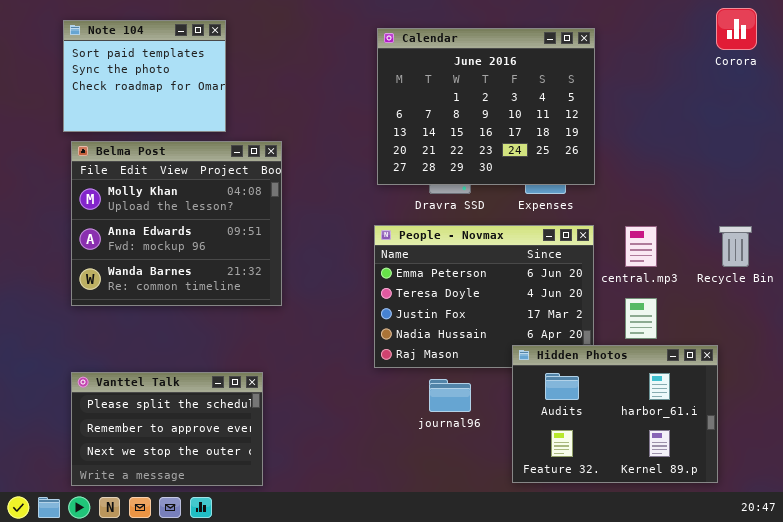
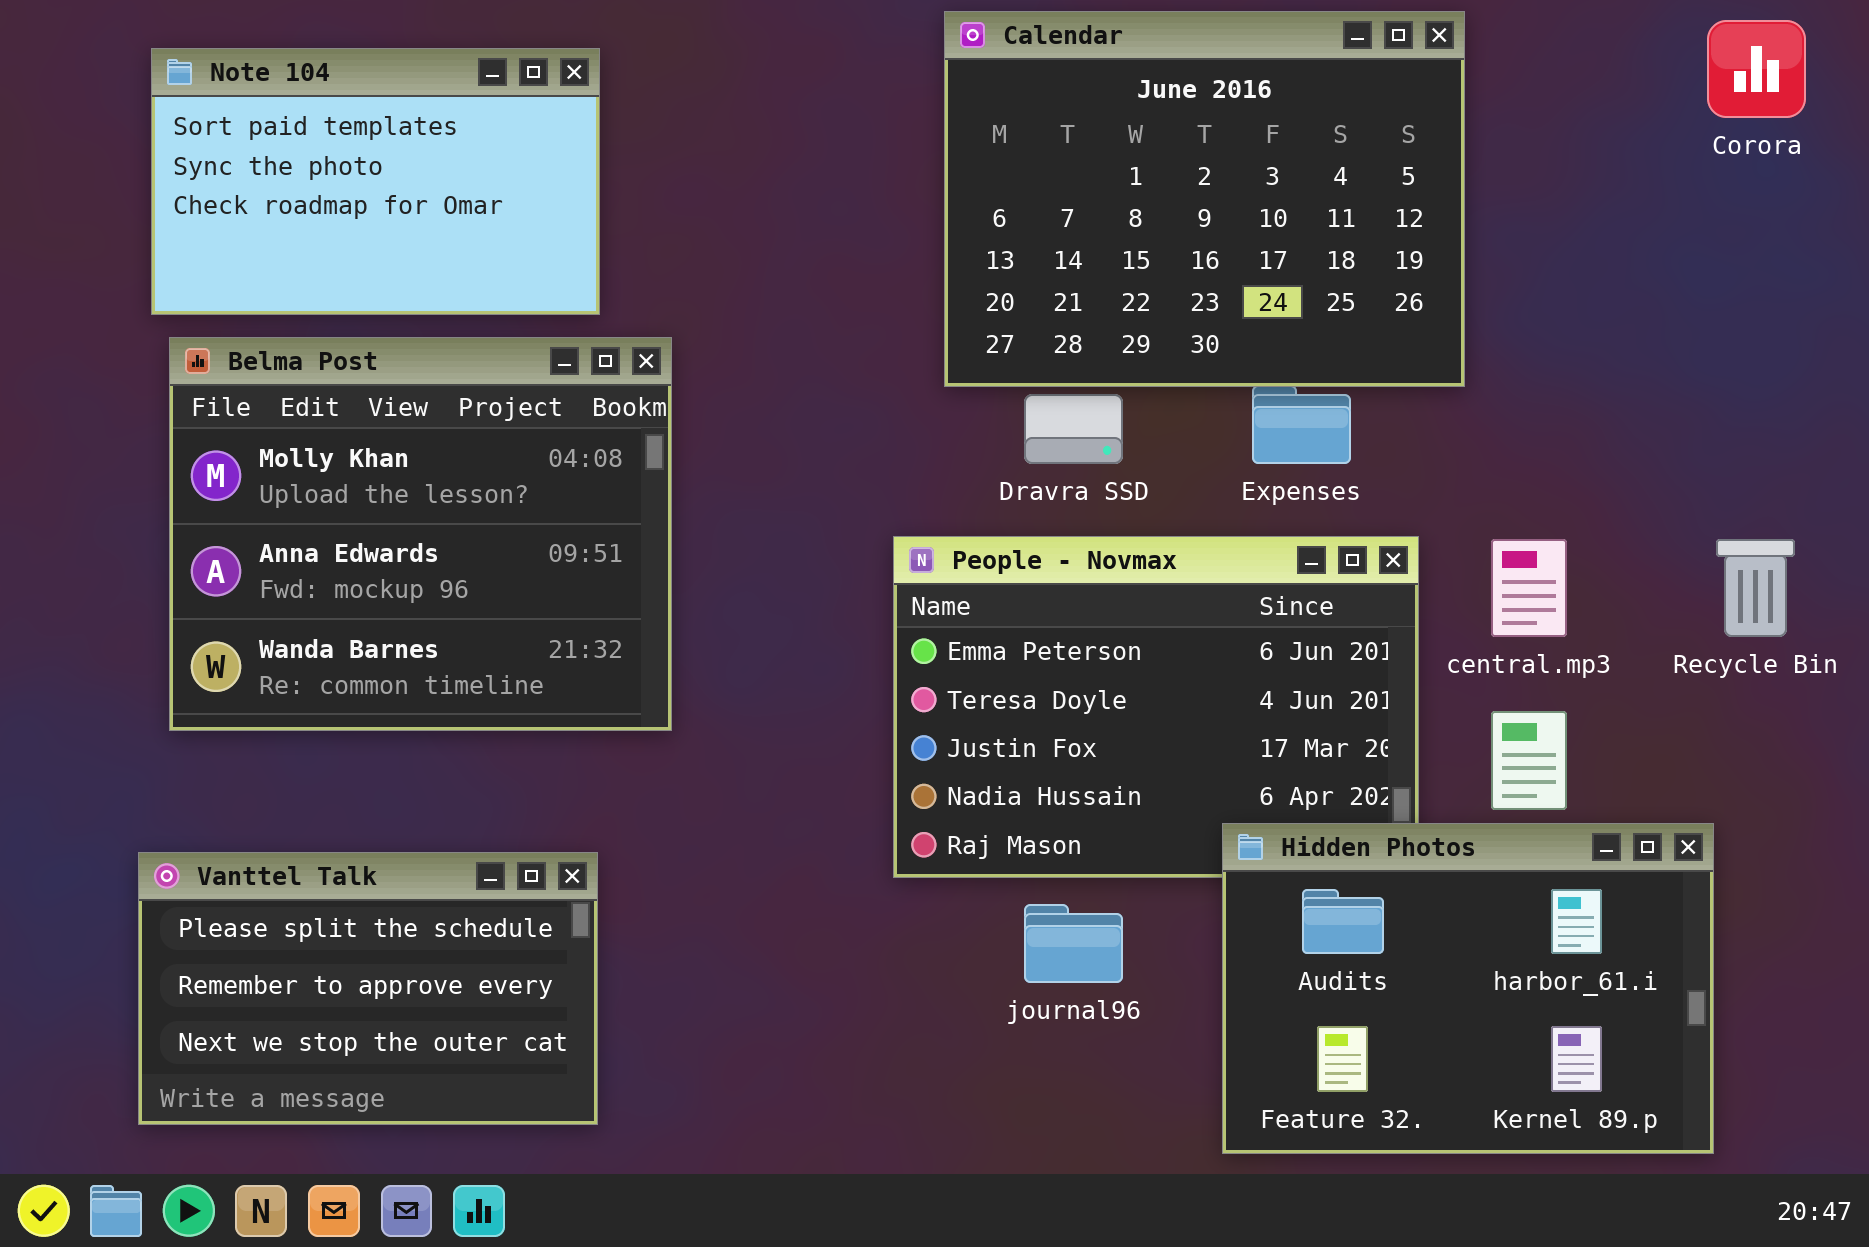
Note 104: [63,20,226,132] -> [151,48,600,315], resized
Calendar: [377,28,595,185] -> [944,11,1465,387], moved
Vanttel Talk: [71,372,263,486] -> [138,852,598,1125], moved

